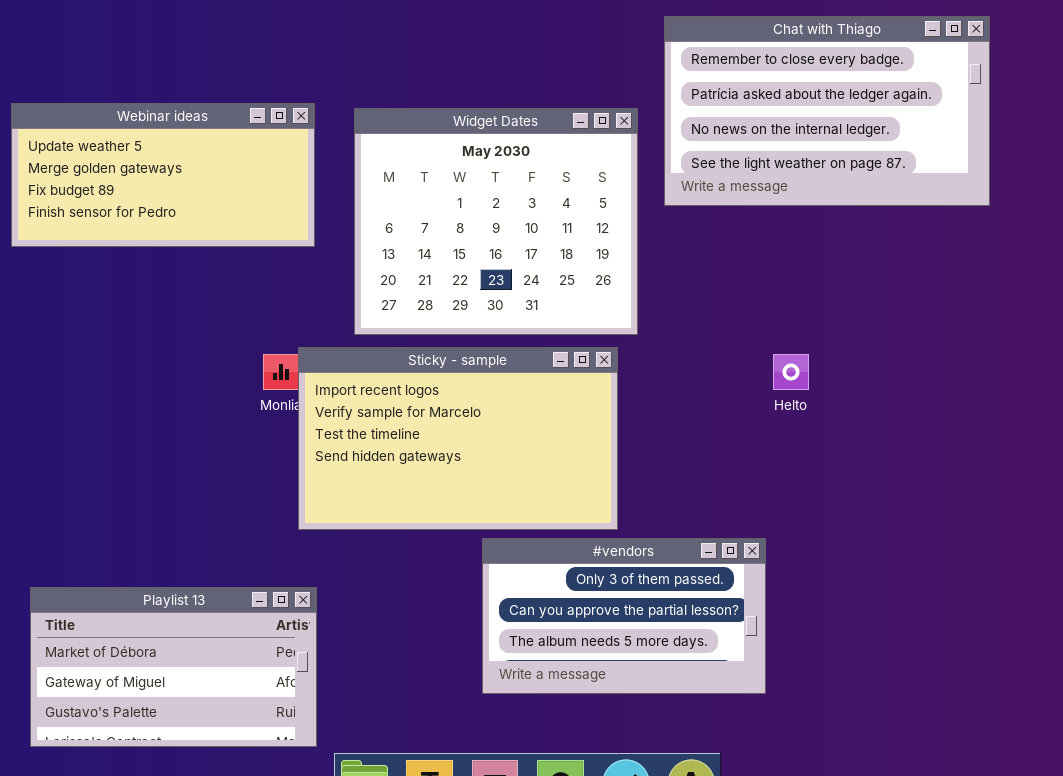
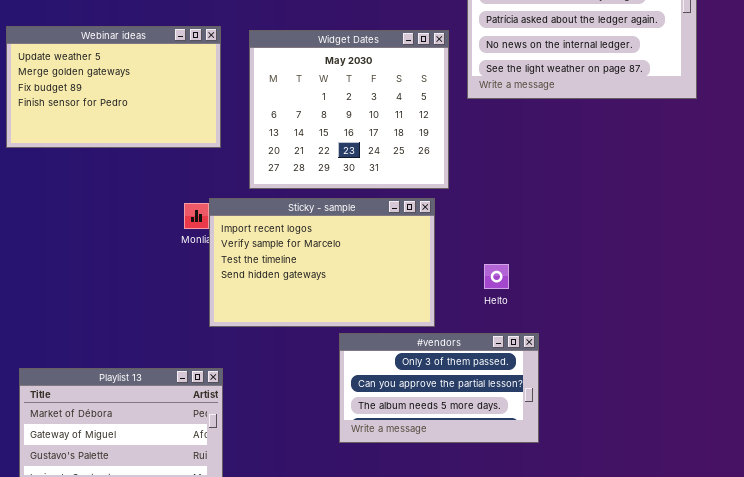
Webinar ideas: [11,103,315,247] -> [6,26,221,148], resized
Helto: [773,354,809,390] -> [484,264,509,289], moved

